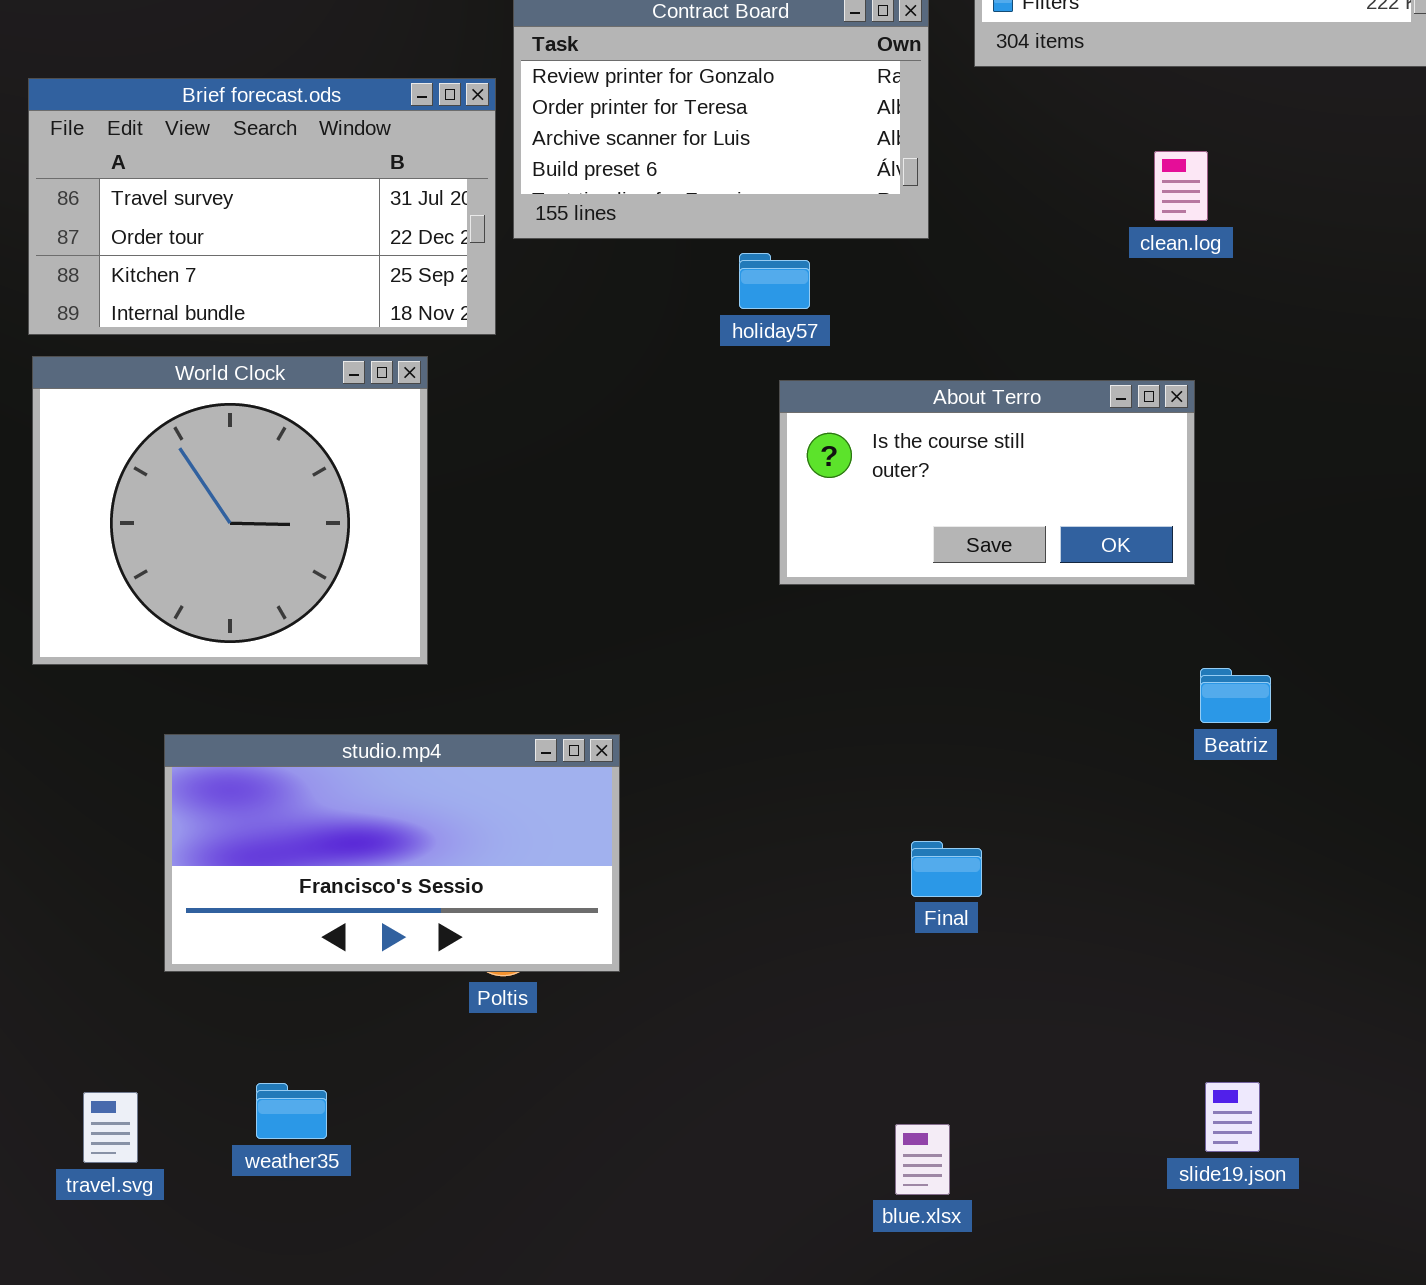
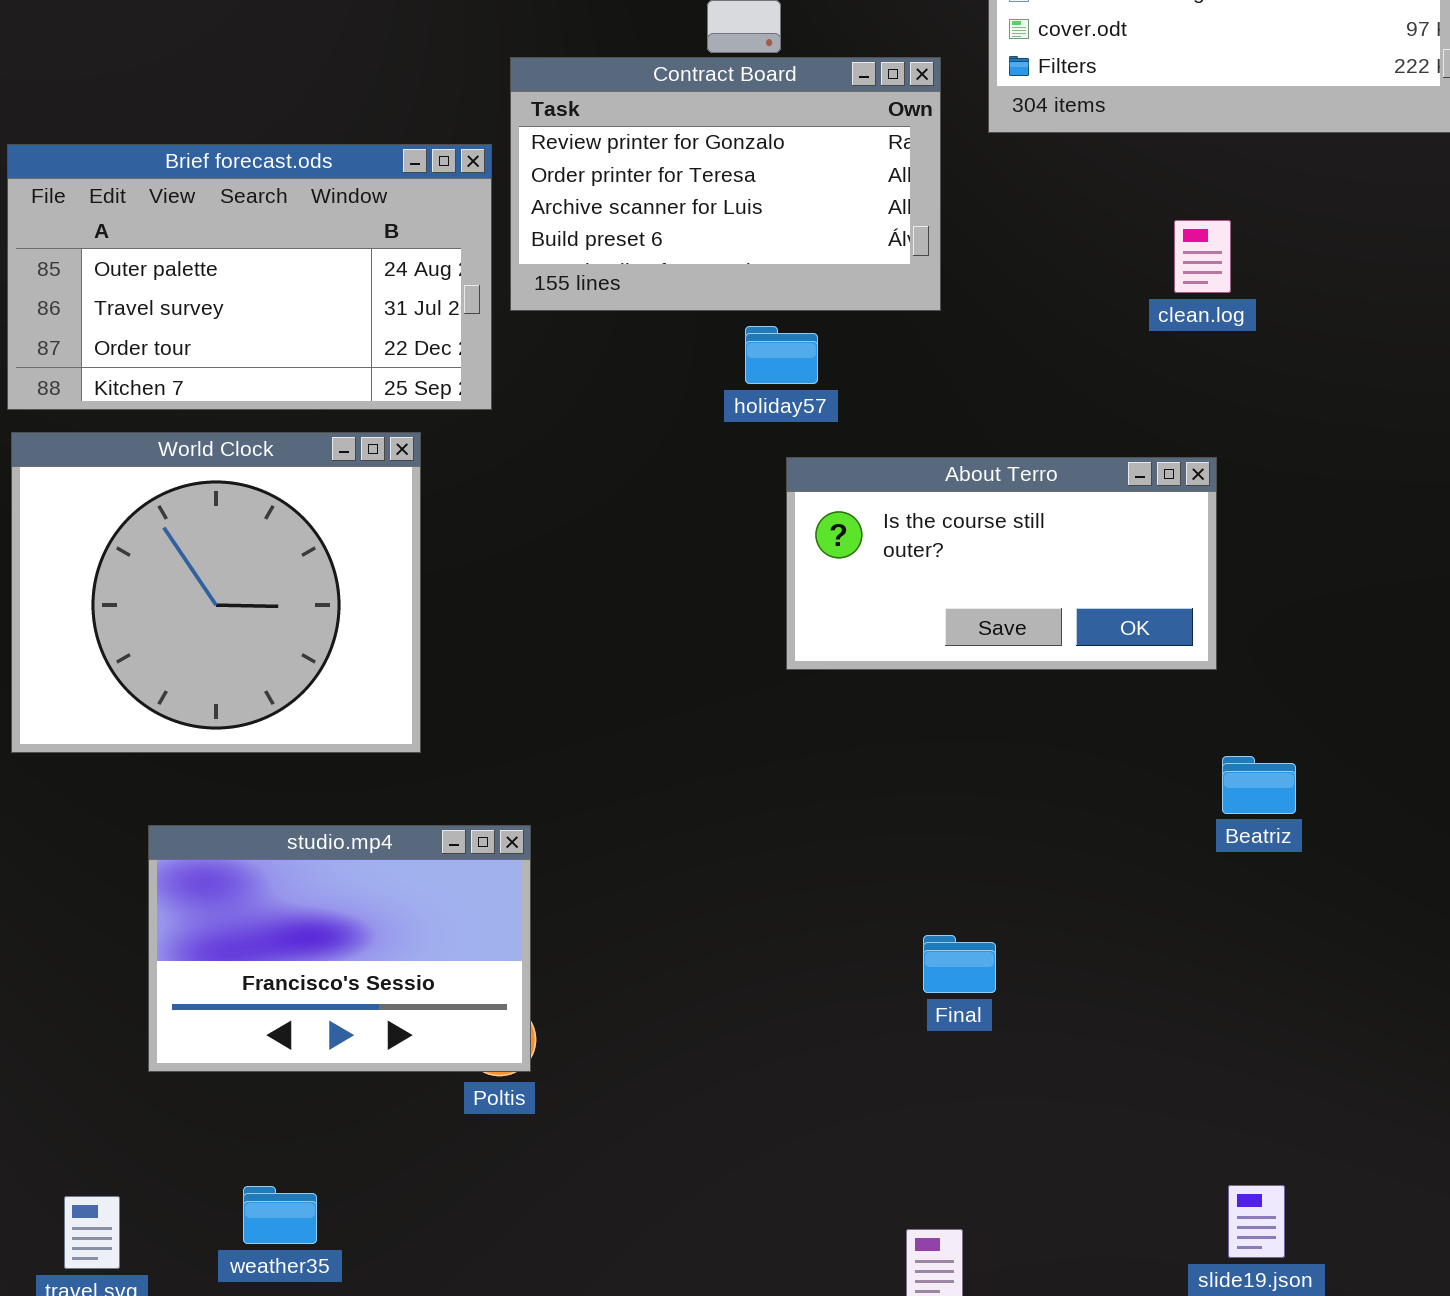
Brief forecast.ods: [28,78,496,335] -> [7,144,492,410], scrolled up 1 row
studio.mp4: [164,734,620,972] -> [148,825,531,1072], resized

